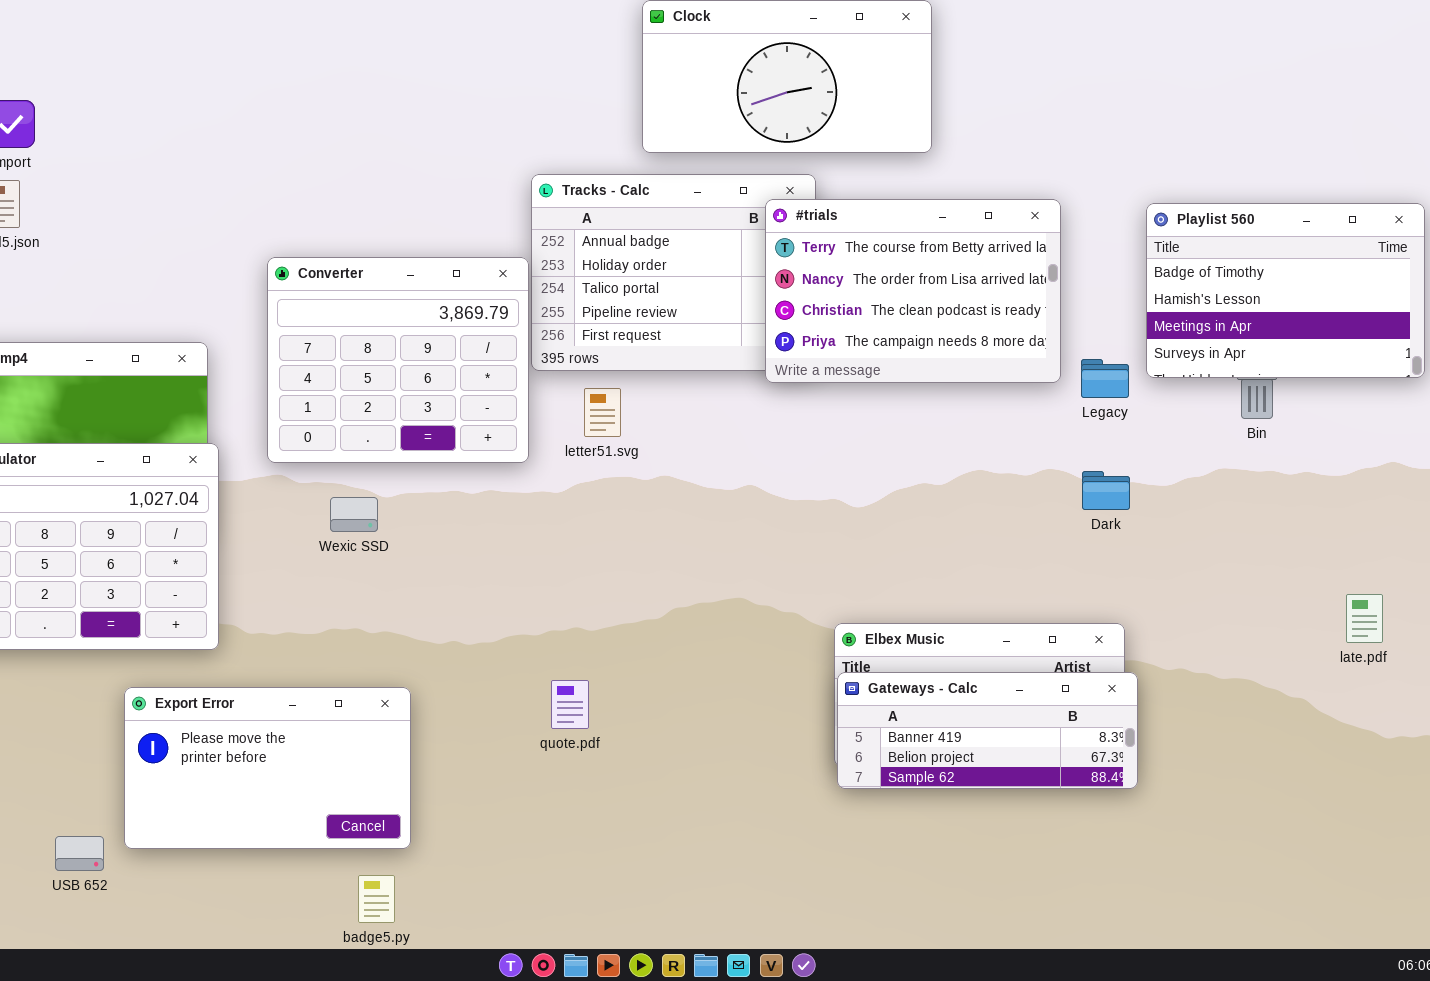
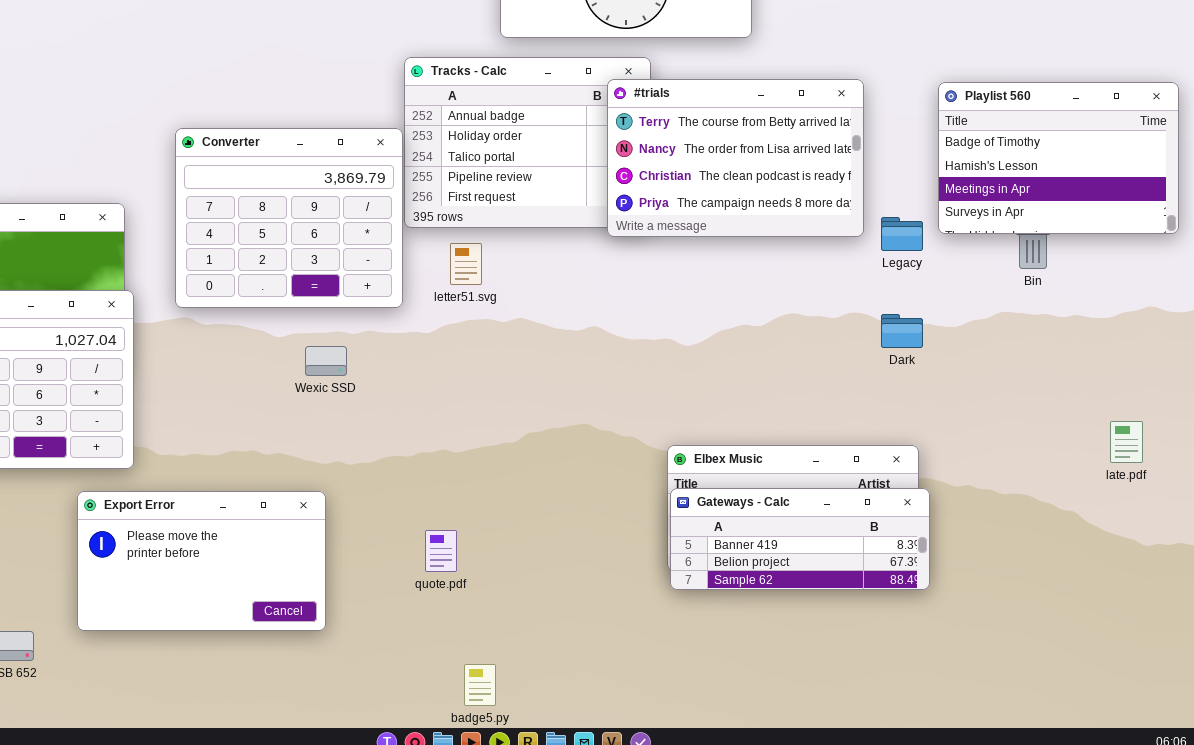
Wexic SSD: [330,497,378,532] -> [305,346,347,376], moved
quote.pdf: [551,680,589,729] -> [425,530,457,572], moved
Export Error: [124,687,411,849] -> [77,491,326,631], moved
badge5.py: [358,875,395,923] -> [464,664,496,706], moved

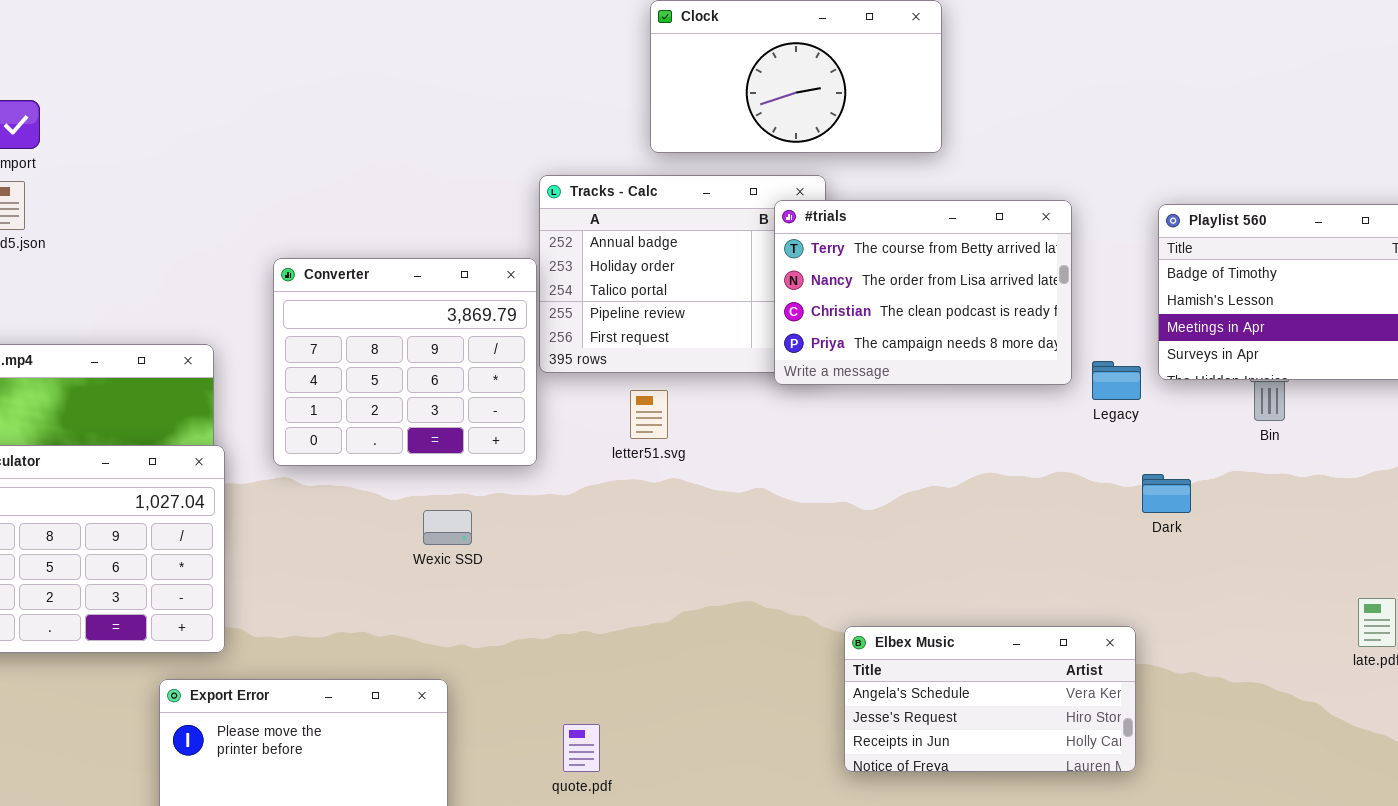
letter51.svg: [450,243,482,285] -> [630,390,668,439], moved
Dark: [881,314,923,348] -> [1142,474,1191,513], moved
Gateways - Calc: [670,488,930,590] -> none, closed

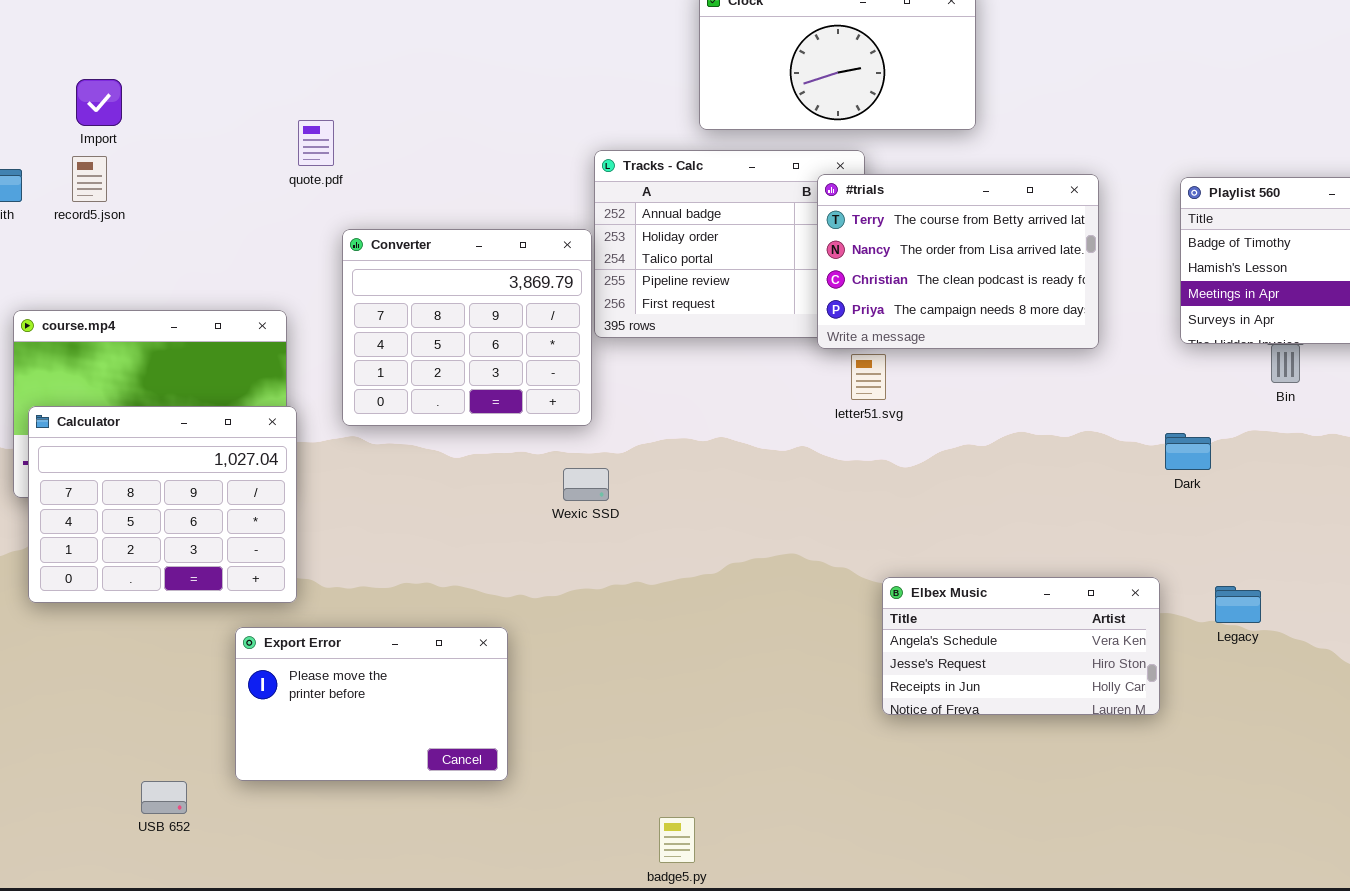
Legacy: [1092,361,1141,400] -> [1215,586,1261,623], moved
letter51.svg: [630,390,668,439] -> [851,354,886,400], moved
Wexic SSD: [423,510,472,545] -> [563,468,609,501], moved
quote.pdf: [563,724,600,772] -> [298,120,334,166], moved

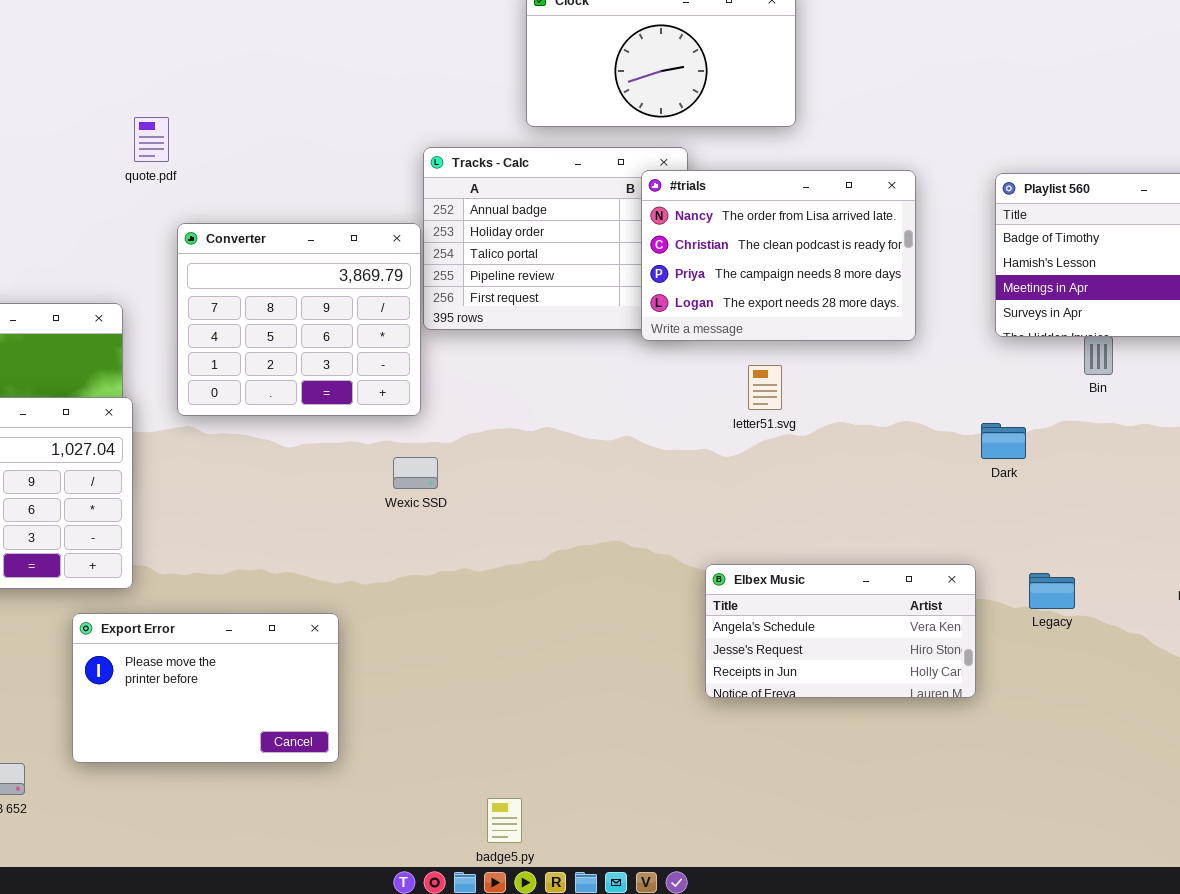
#trials: [817,174,1099,349] -> [641,170,916,341], scrolled down 1 row
letter51.svg: [851,354,886,400] -> [748,365,782,410], moved

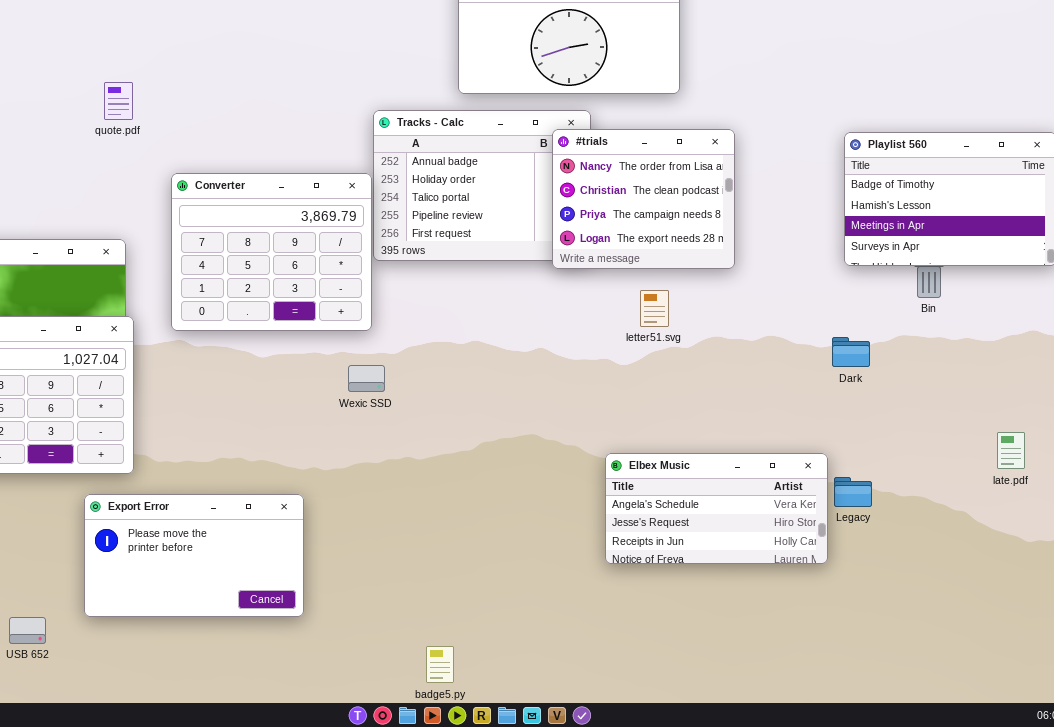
quote.pdf: [134,117,169,162] -> [104,82,133,120], moved
#trials: [641,170,916,341] -> [552,129,735,269], resized
Legacy: [1029,573,1075,609] -> [834,477,872,507], moved

